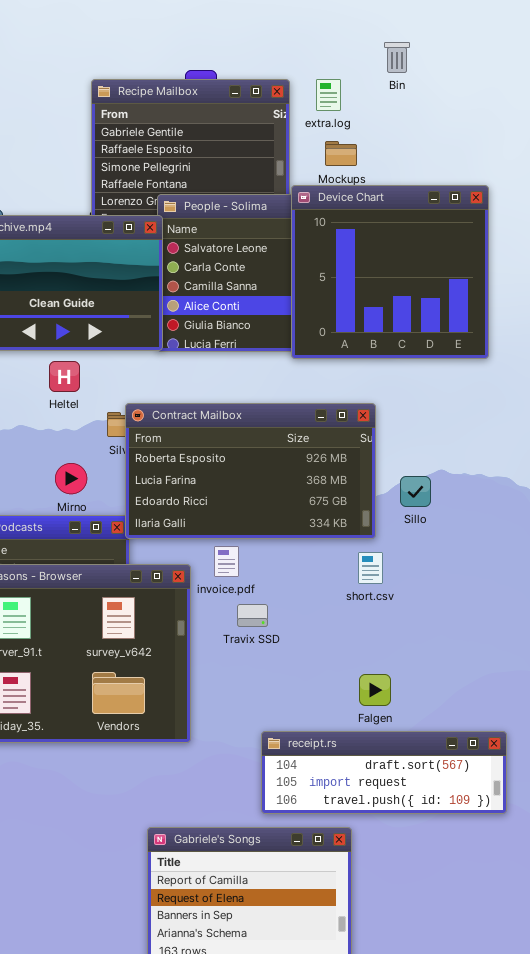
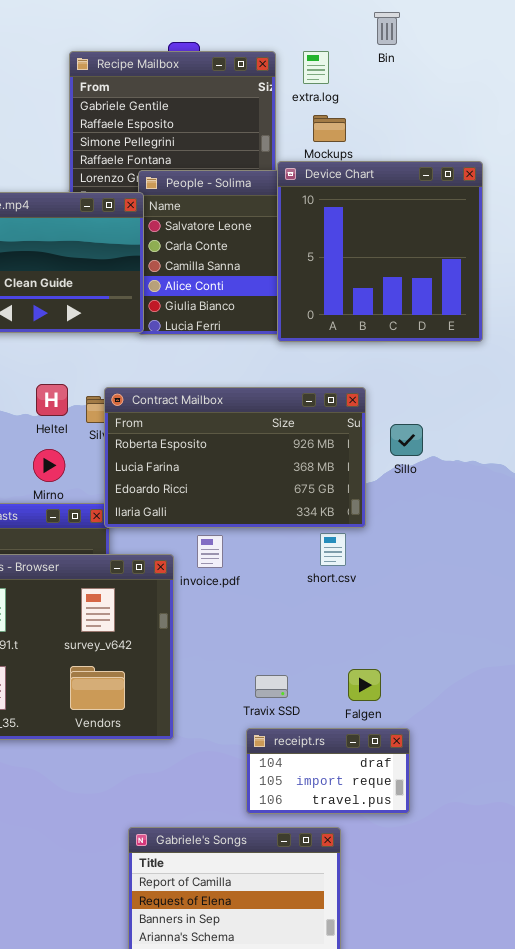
Heltel: [49,361,80,392] -> [36,384,68,416], moved
Sillo: [400,476,431,507] -> [390,424,423,456], moved
short.csv: [358,552,383,584] -> [320,533,346,566], moved
Travix SSD: [237,604,268,627] -> [255,675,288,698], moved
receipt.rs: [261,731,507,814] -> [246,728,410,814], resized

